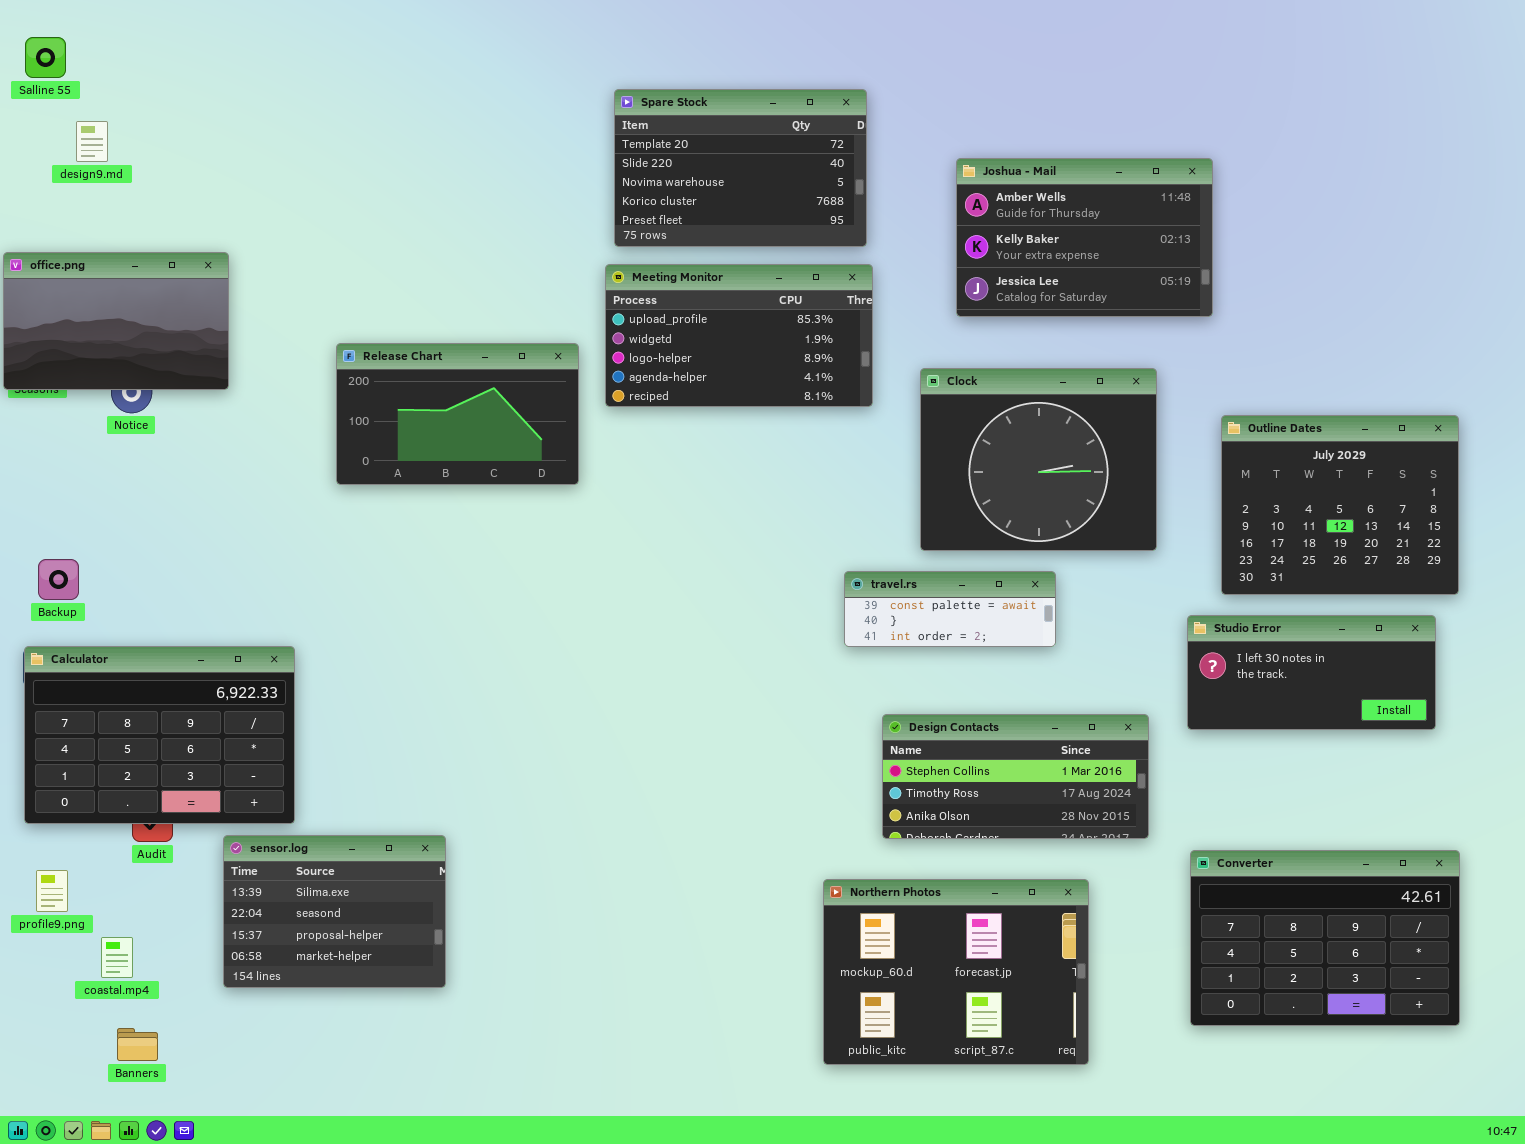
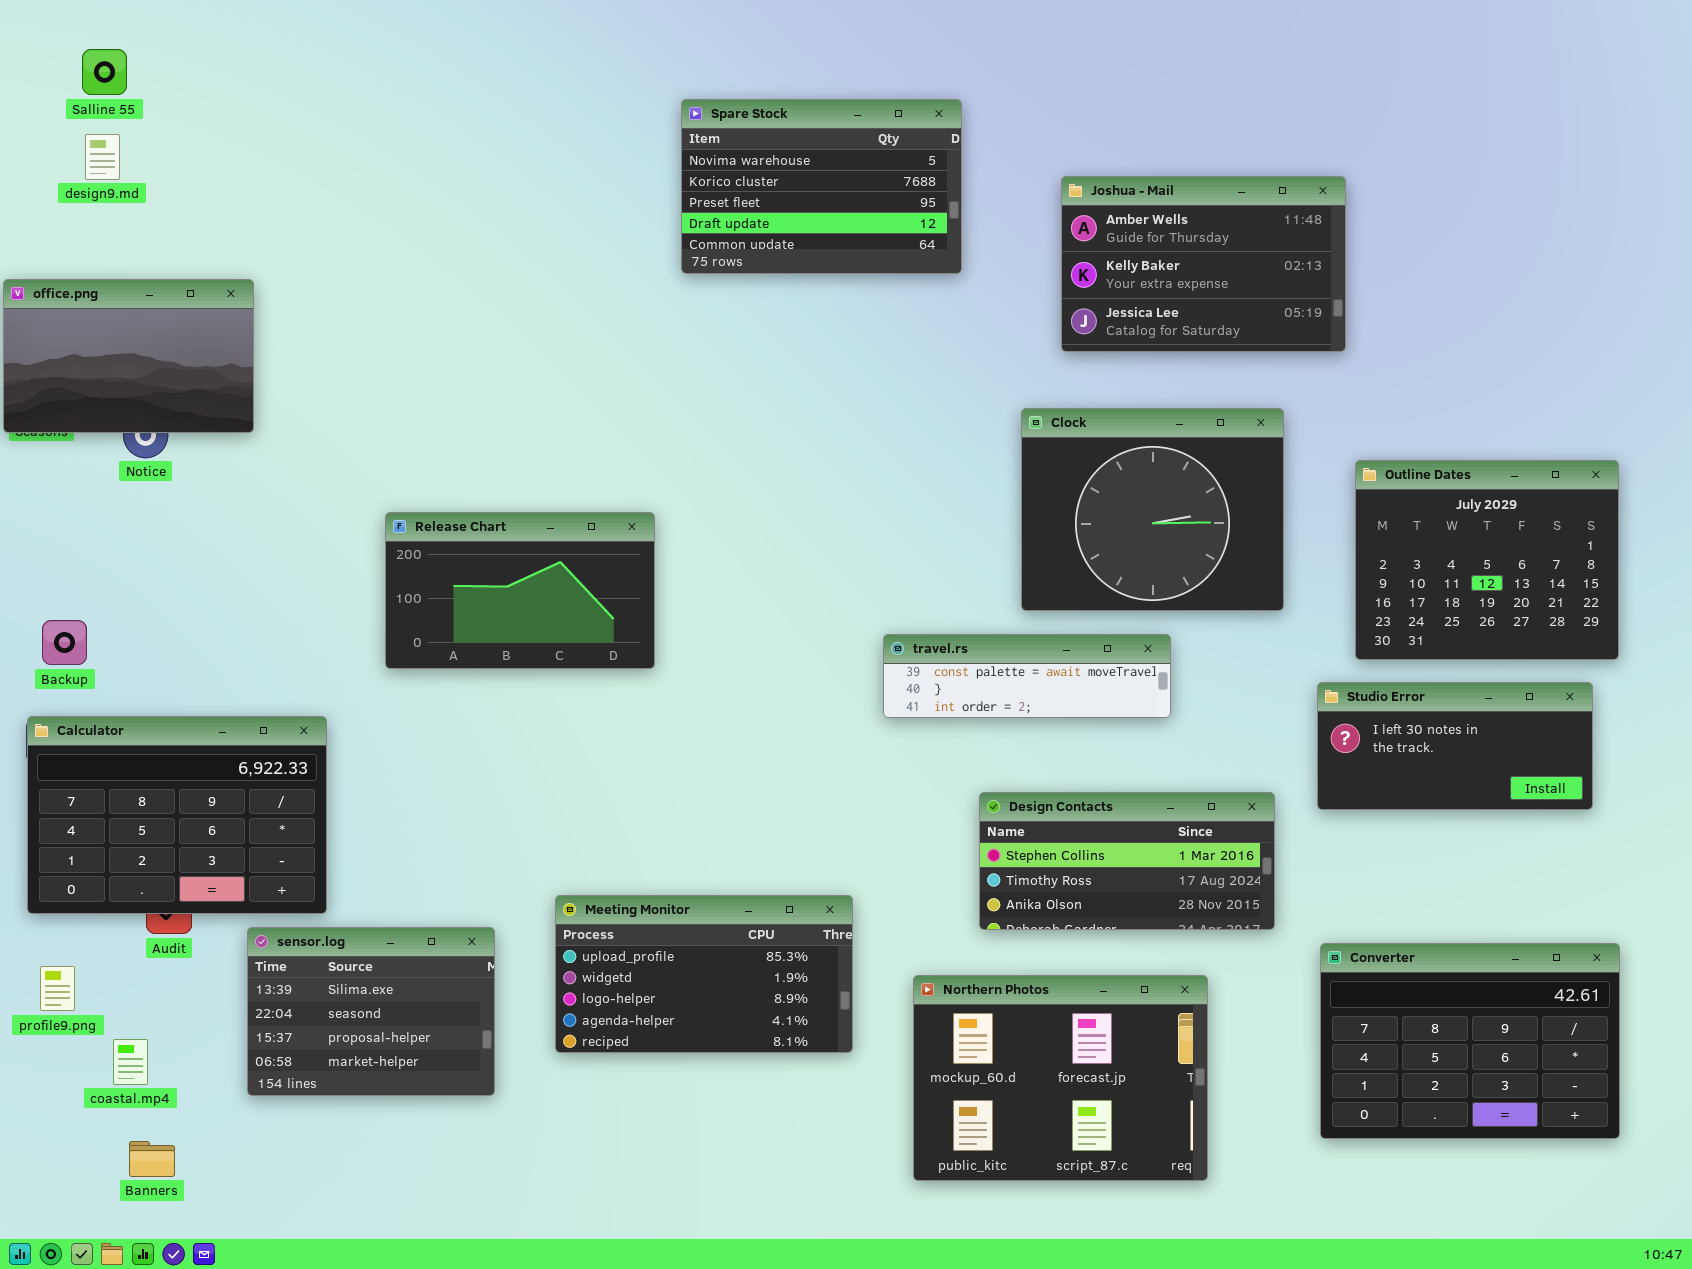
Salline 55: [25,37,66,78] -> [82,49,127,95], moved
Spare Stock: [614,89,867,247] -> [681,99,962,274], scrolled down 2 rows
Meeting Monitor: [605,264,873,407] -> [555,895,853,1053], moved
Release Chart: [336,343,579,485] -> [385,512,655,669], moved
travel.rs: [844,571,1056,647] -> [883,634,1171,718], resized

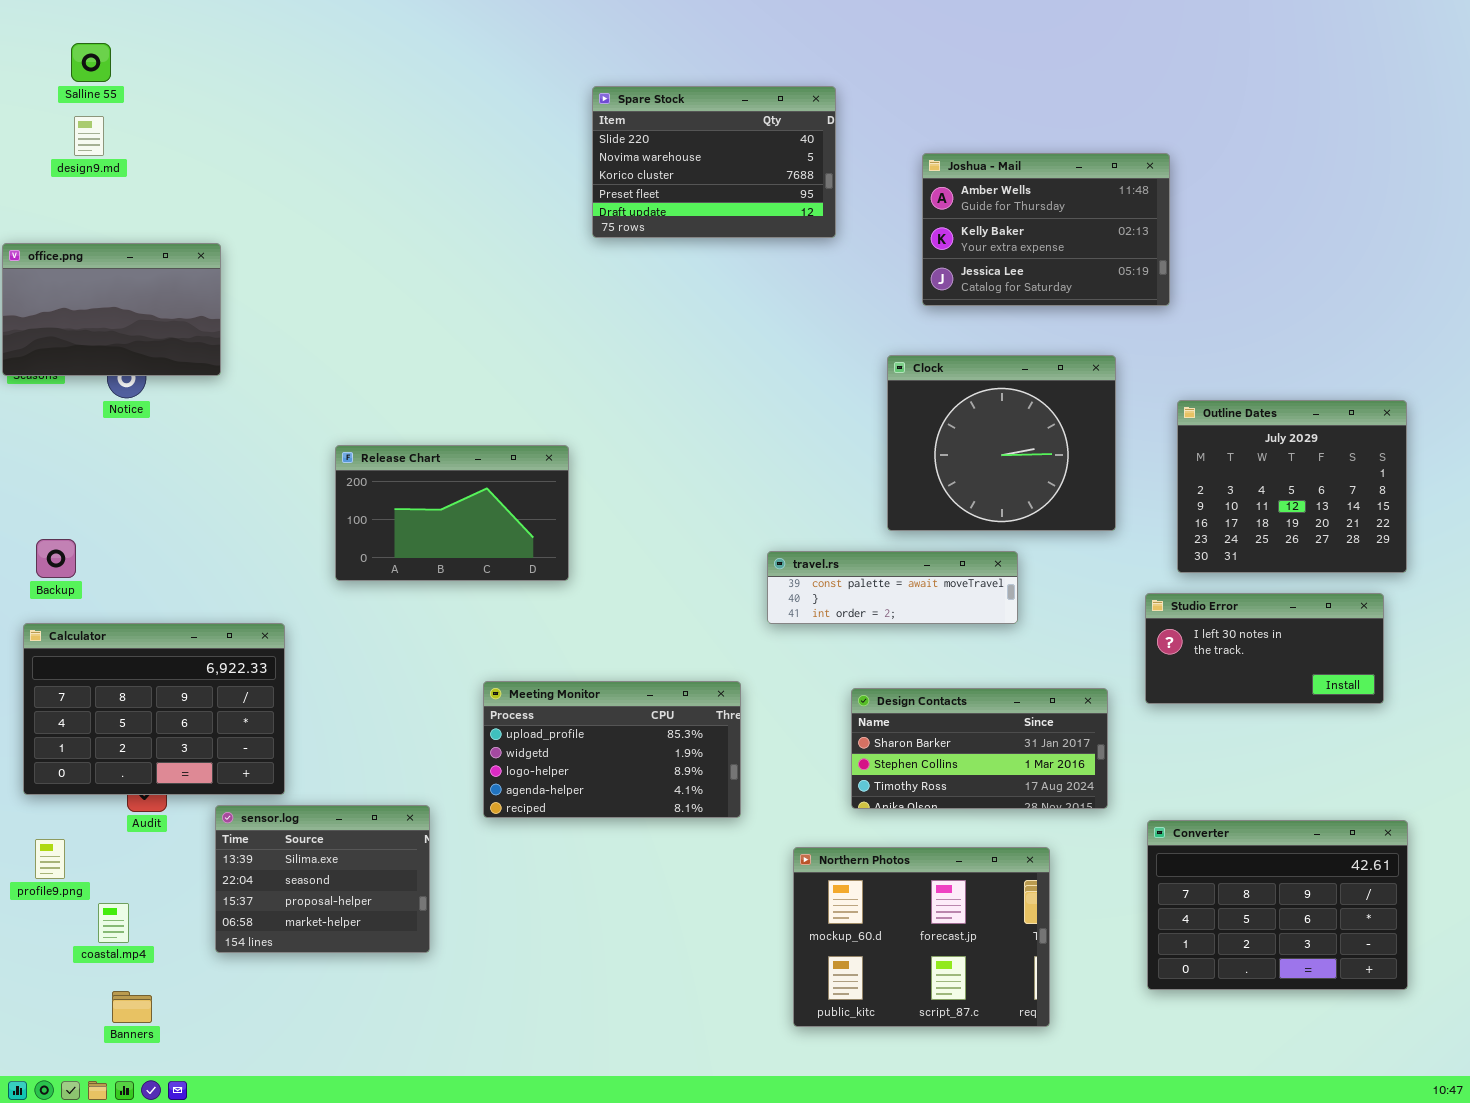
Spare Stock: [681,99,962,274] -> [592,86,836,238], scrolled up 1 row
Design Contacts: [979,792,1275,930] -> [851,688,1108,809], scrolled up 1 row
Meeting Monitor: [555,895,853,1053] -> [483,681,741,818], moved

